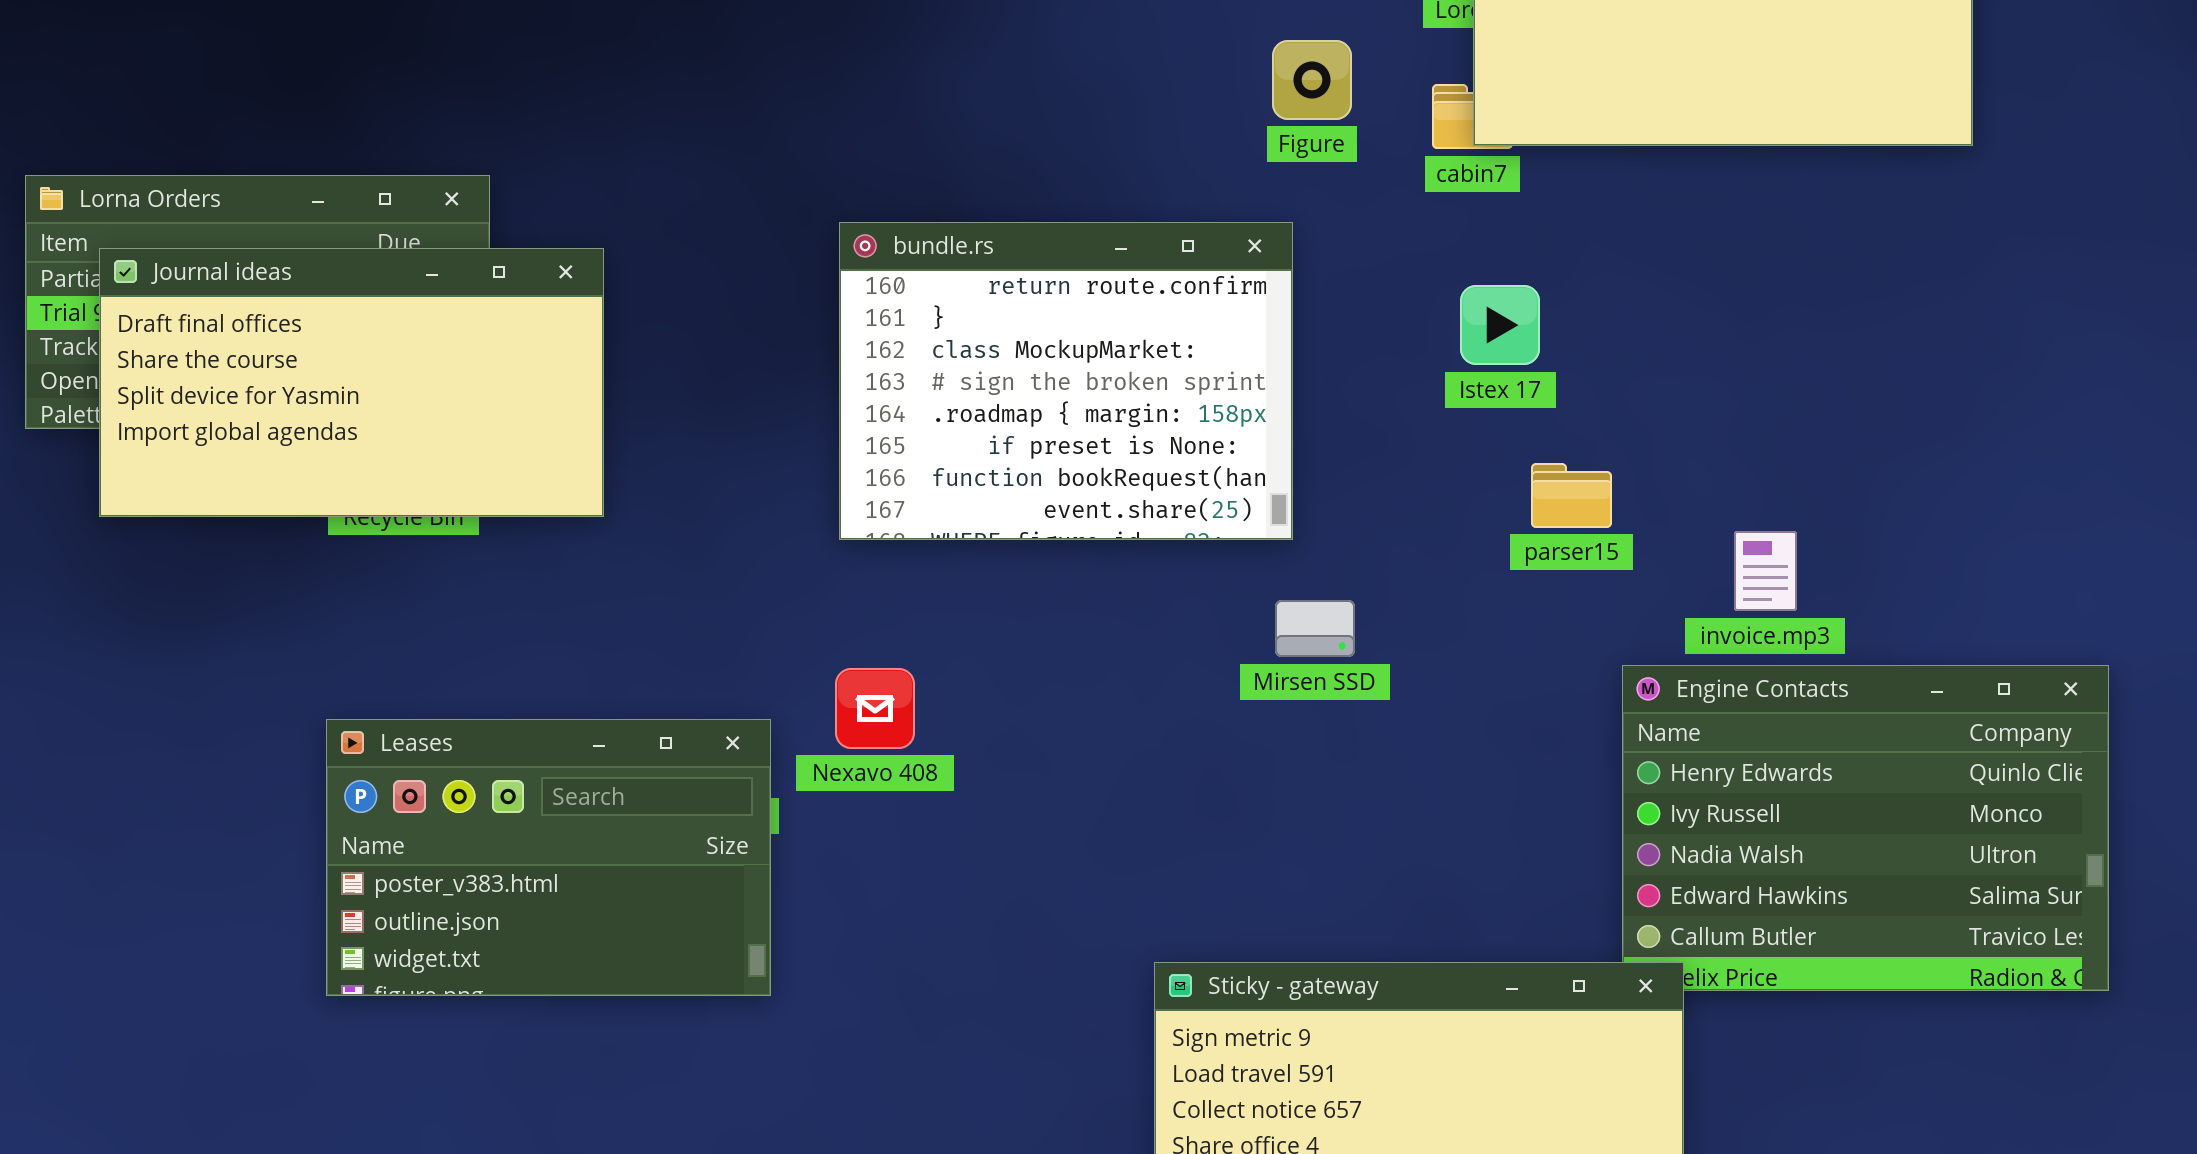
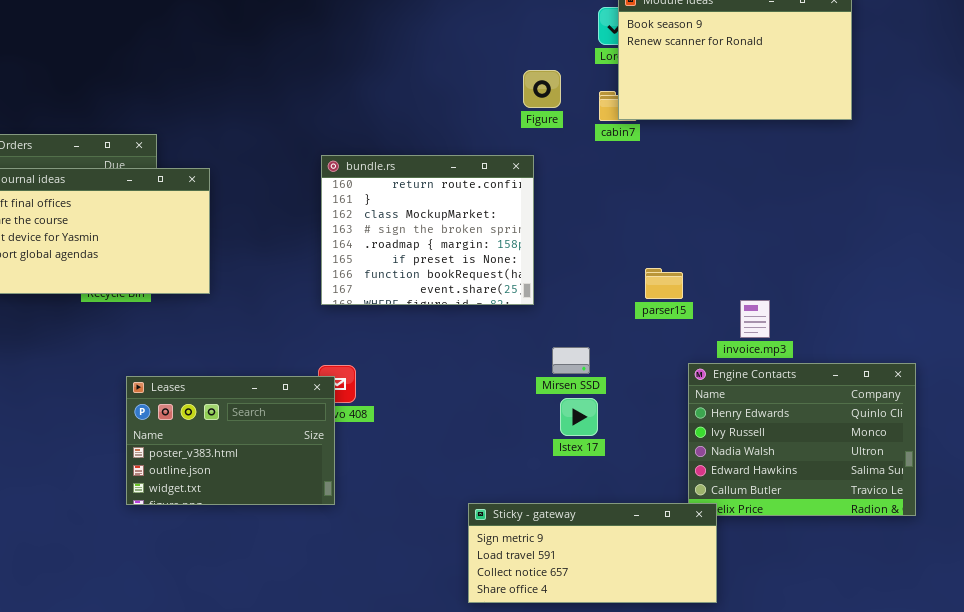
Istex 17: [1460,285,1540,365] -> [560,398,598,436], moved
Mirsen SSD: [1275,600,1355,657] -> [552,347,590,374], moved
Leases: [326,719,771,996] -> [126,376,335,505], moved

